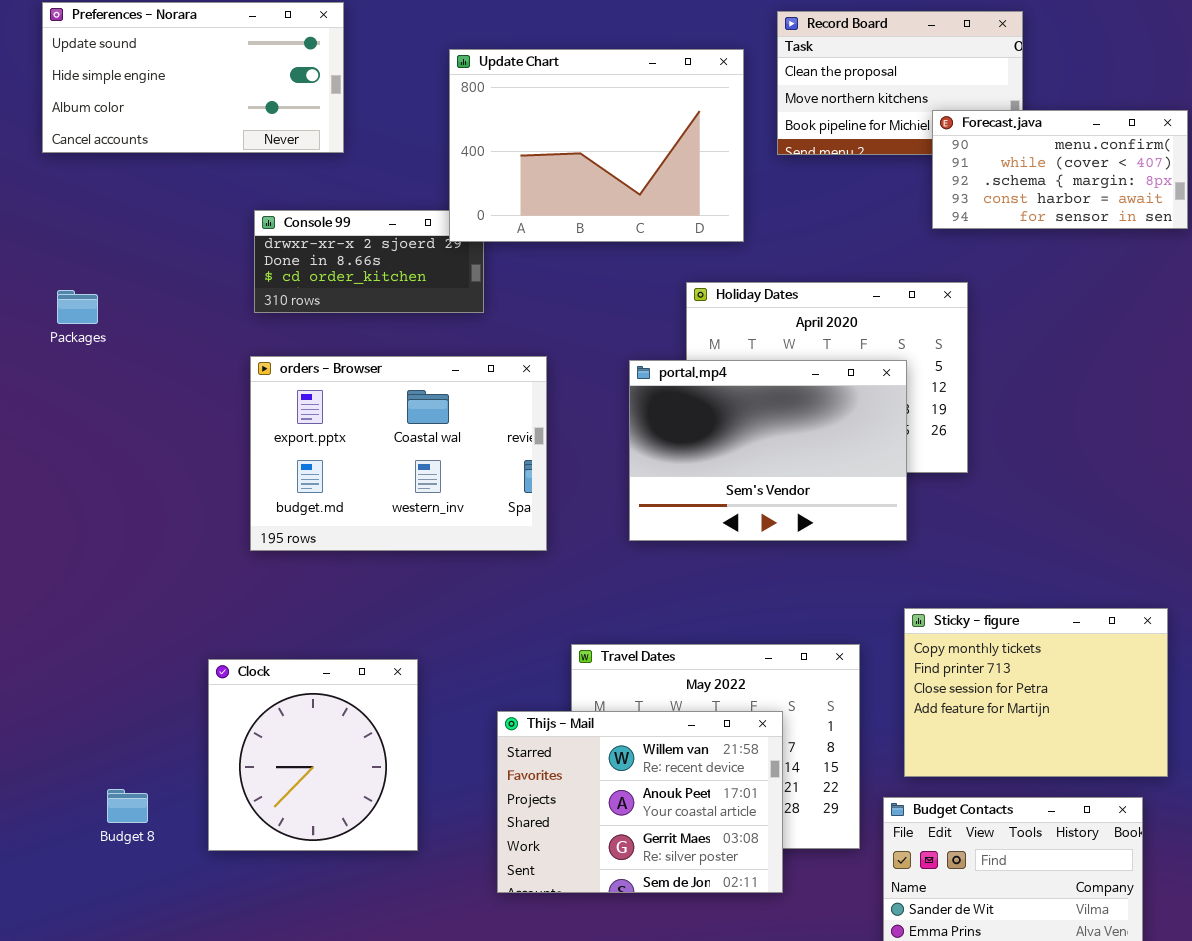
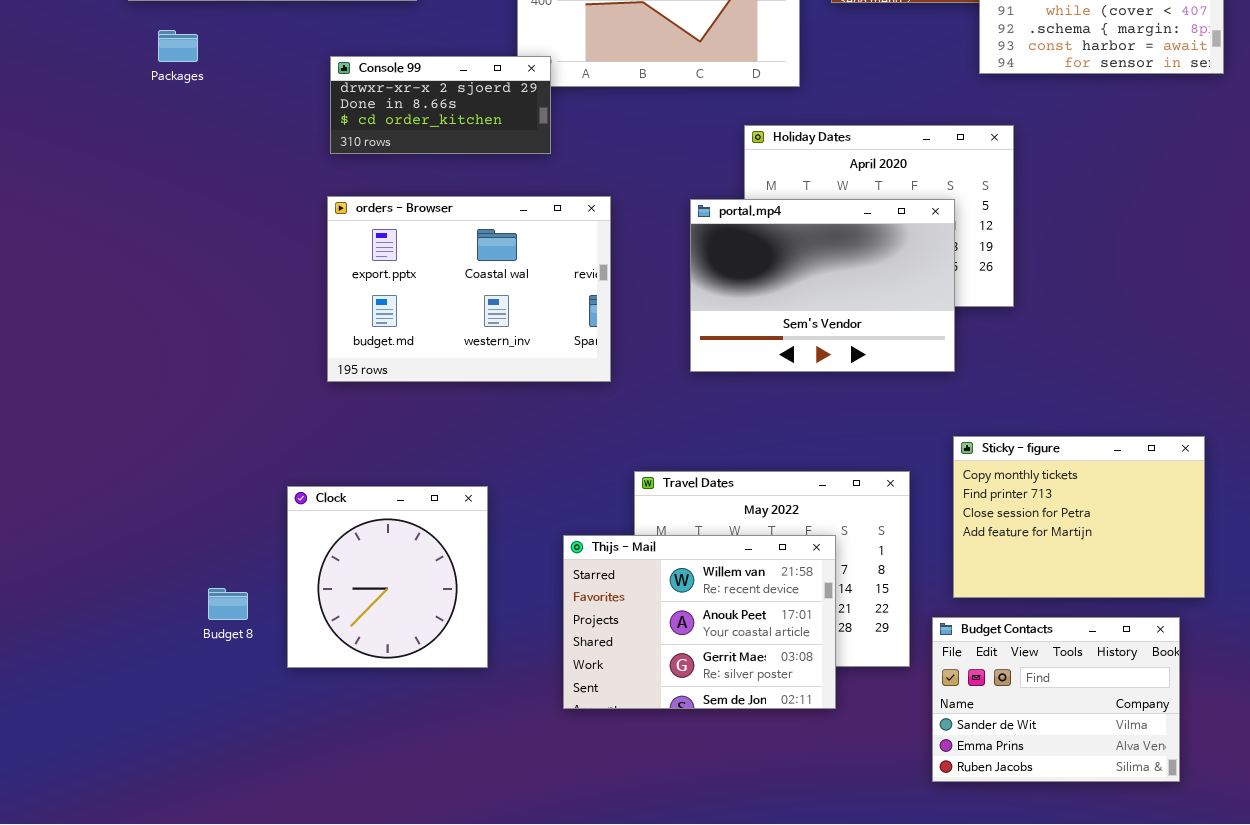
Console 99: [254,210,484,313] -> [330,56,551,154], raised
Packages: [57,290,98,324] -> [158,30,198,62], moved
Budget 8: [107,789,148,823] -> [208,588,248,620], moved

